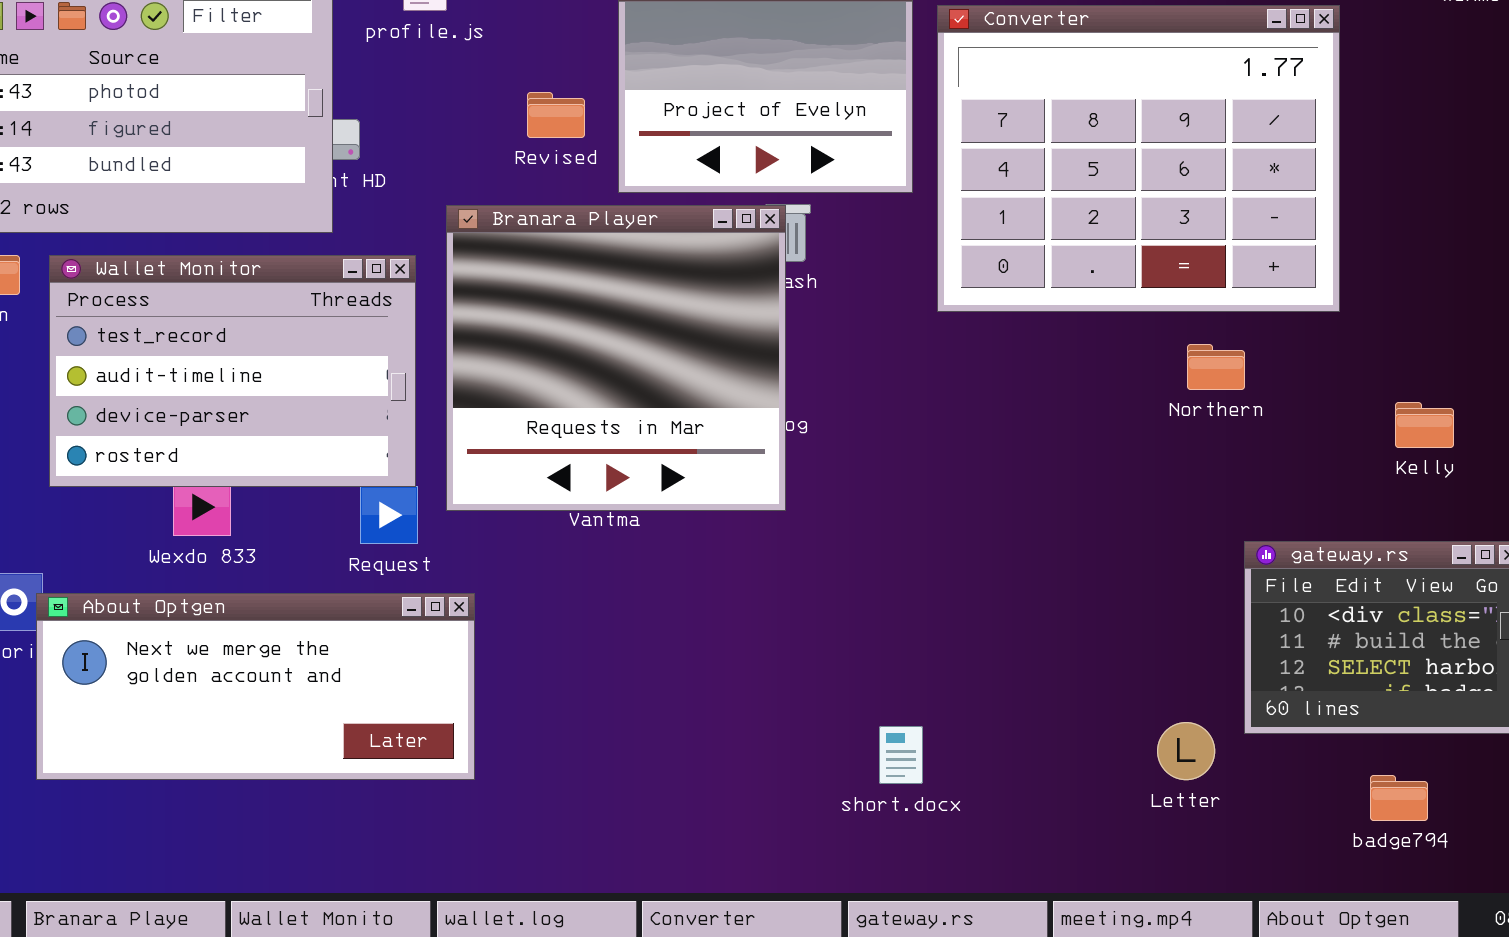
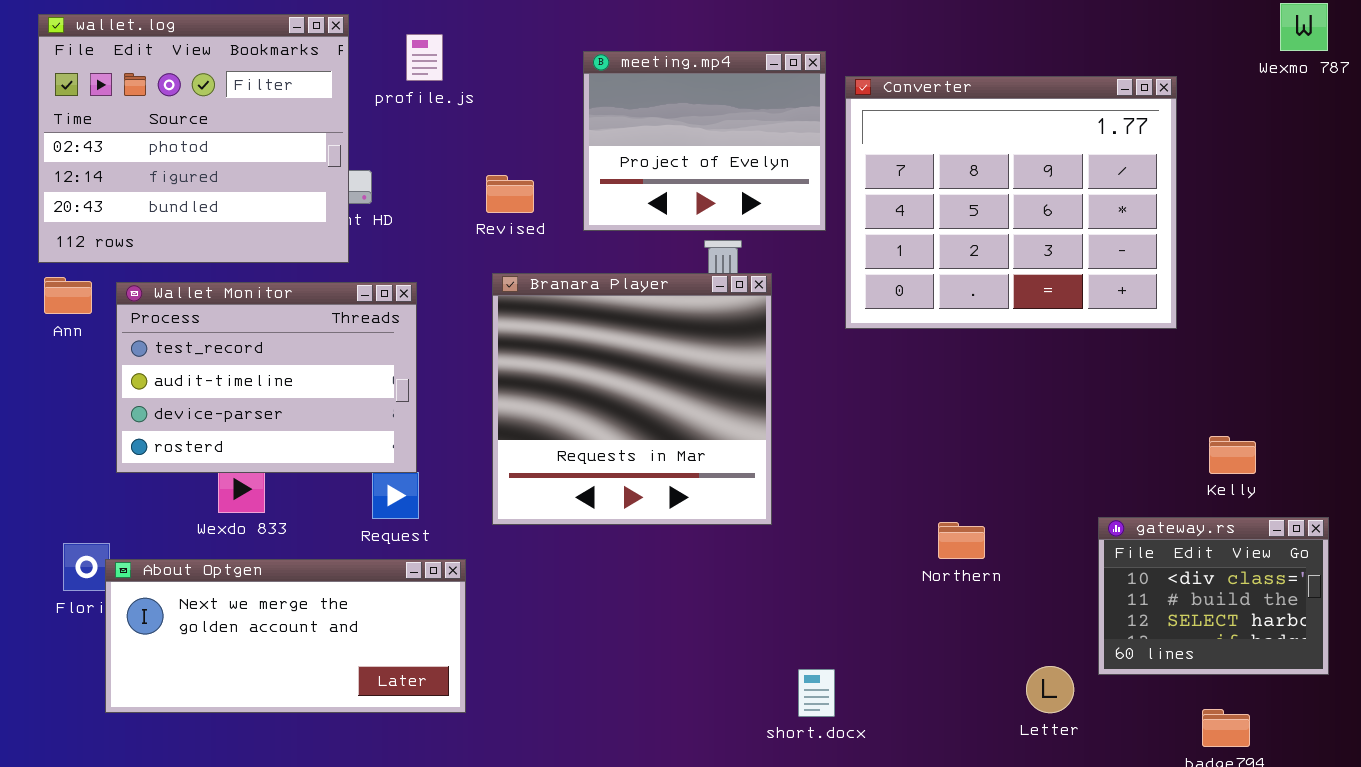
Revised: [527,92,585,138] -> [486,175,534,213], moved
Branara Player: [446,205,786,511] -> [492,273,772,525], moved
Northern: [1187,344,1245,390] -> [938,522,985,559], moved
Kelly: [1395,402,1454,448] -> [1209,436,1256,474], moved

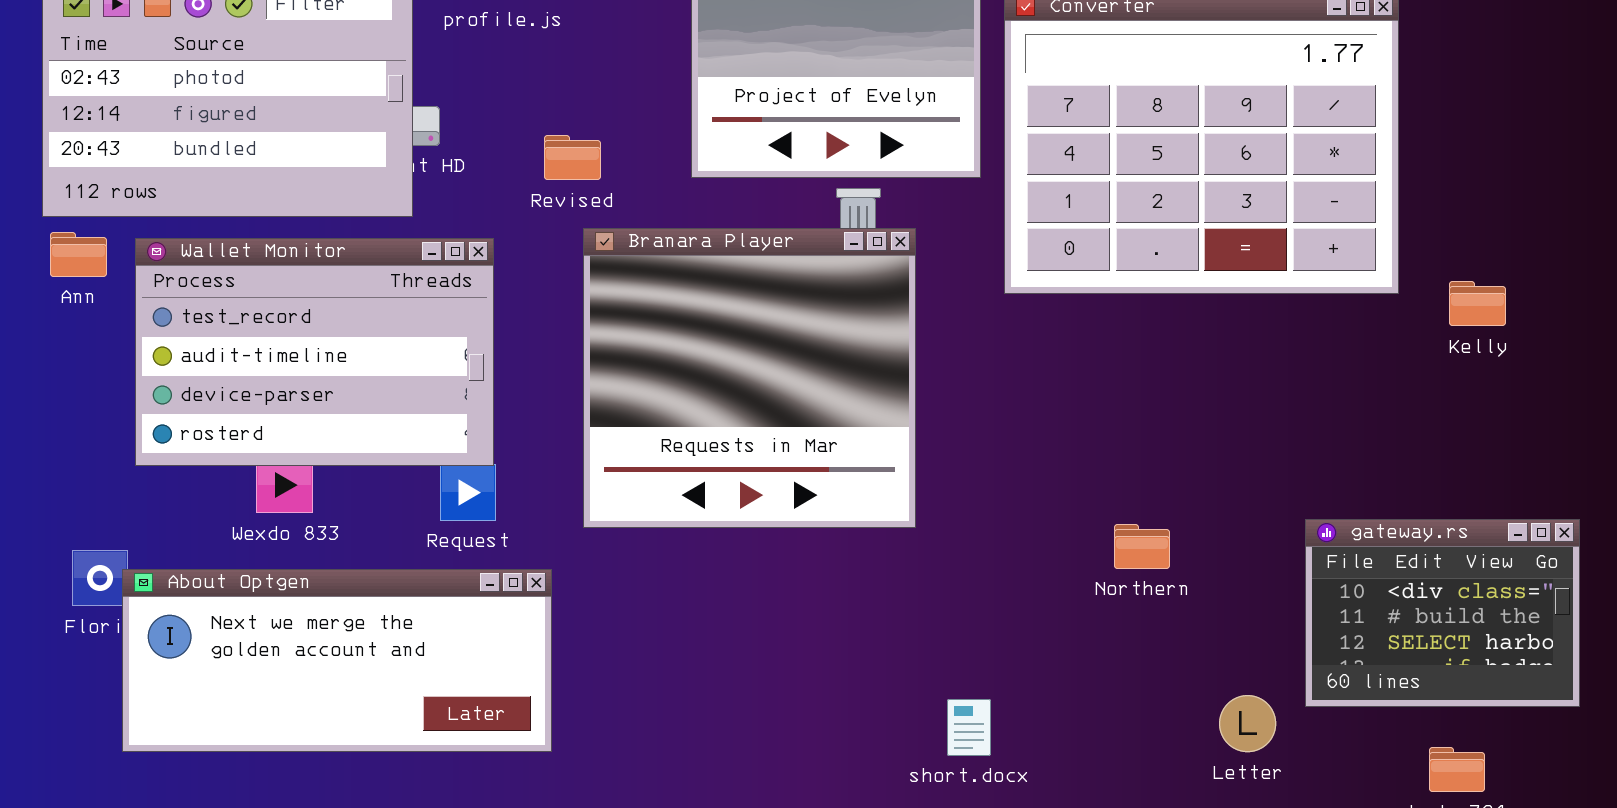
Revised: [486,175,534,213] -> [544,135,601,180], moved
Kelly: [1209,436,1256,474] -> [1449,281,1506,326], moved

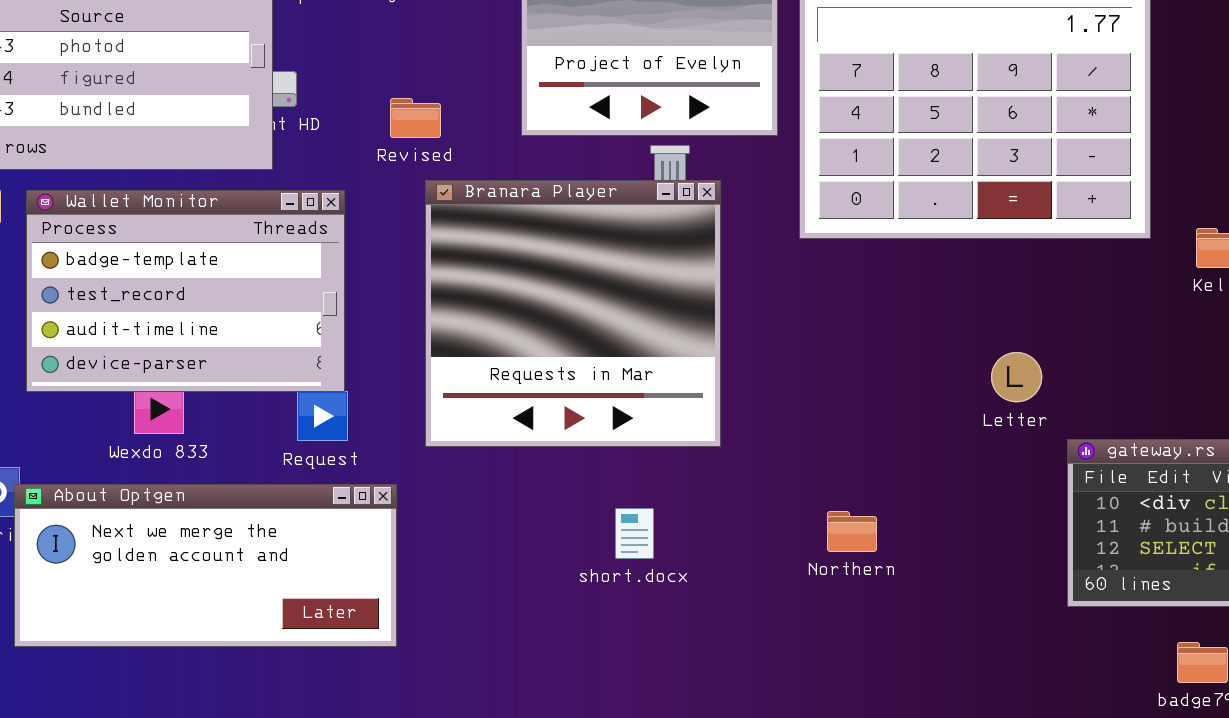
Wallet Monitor: [135,238,494,466] -> [26,190,345,392], scrolled up 1 row
Northern: [1114,524,1170,569] -> [827,511,877,552], moved
Letter: [1219,695,1276,752] -> [991,352,1042,402], moved
short.docx: [947,699,991,756] -> [615,508,654,559], moved

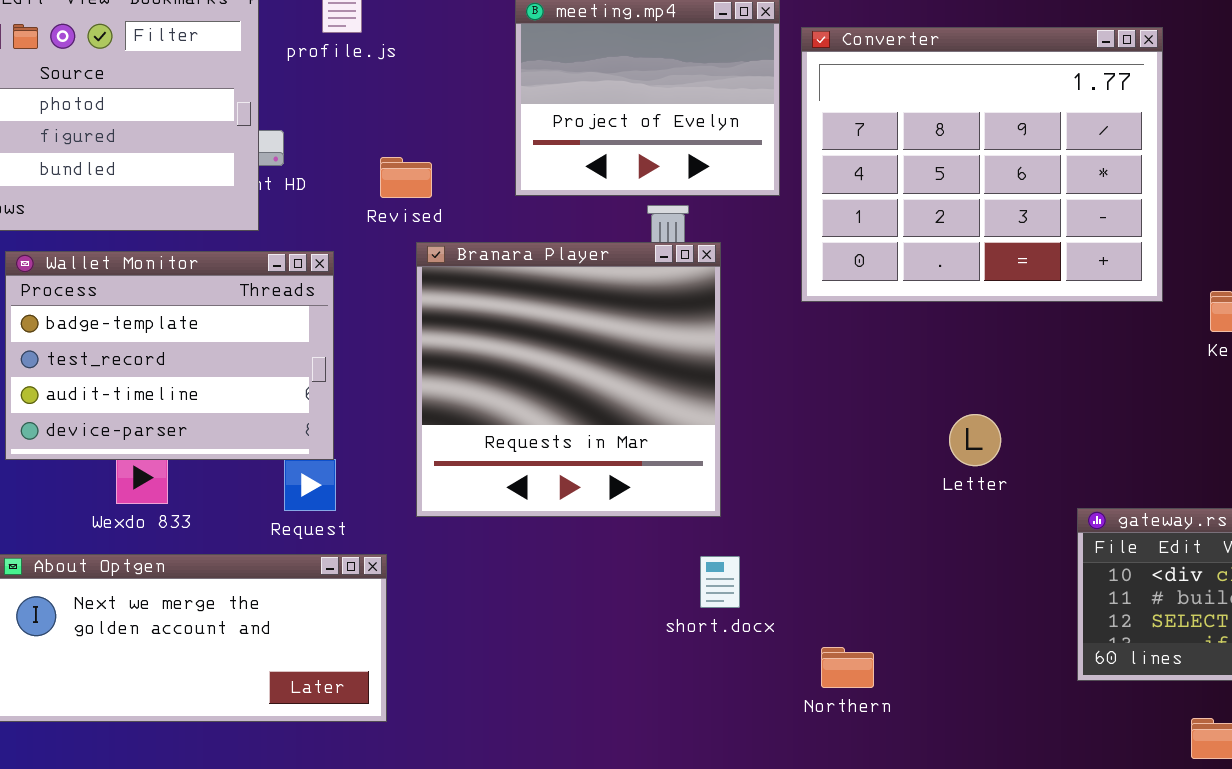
Letter: [991,352,1042,402] -> [949,414,1001,466], moved
short.docx: [615,508,654,559] -> [700,556,740,608], moved
Northern: [827,511,877,552] -> [821,647,874,688], moved

